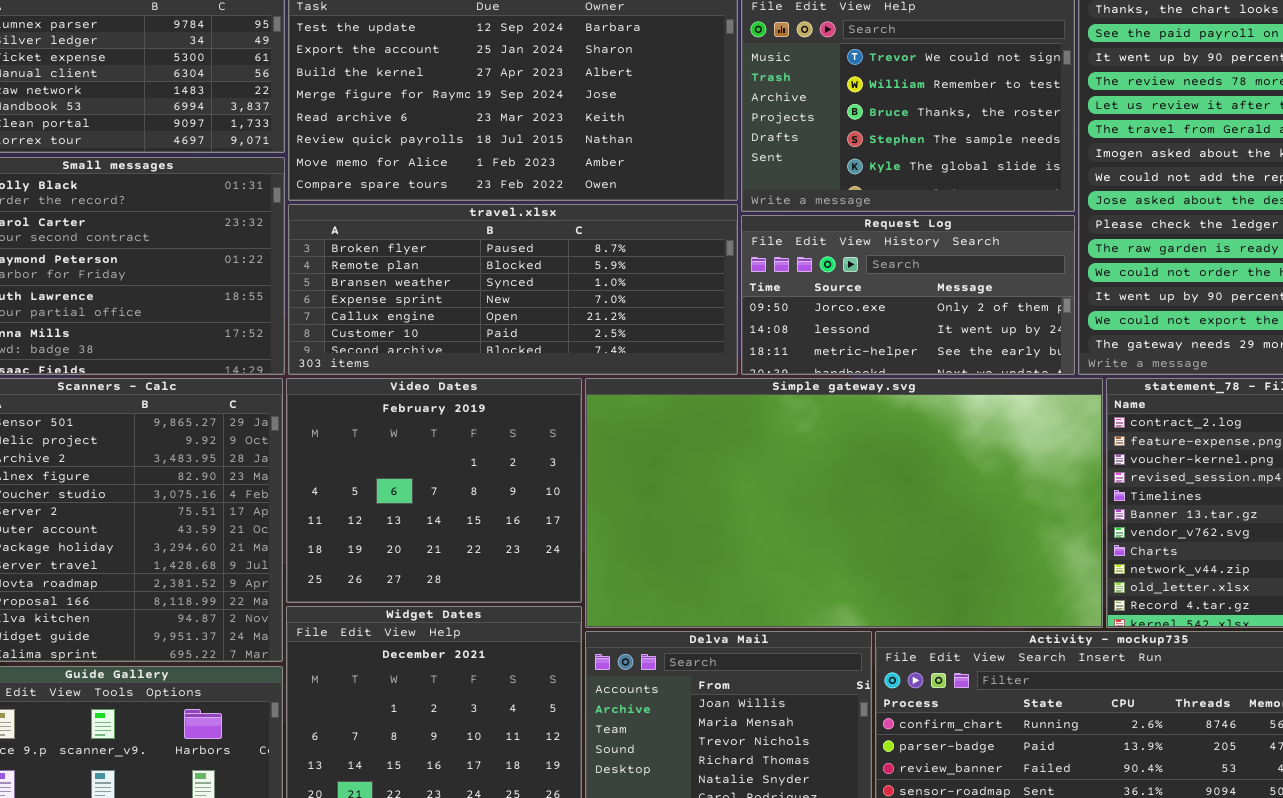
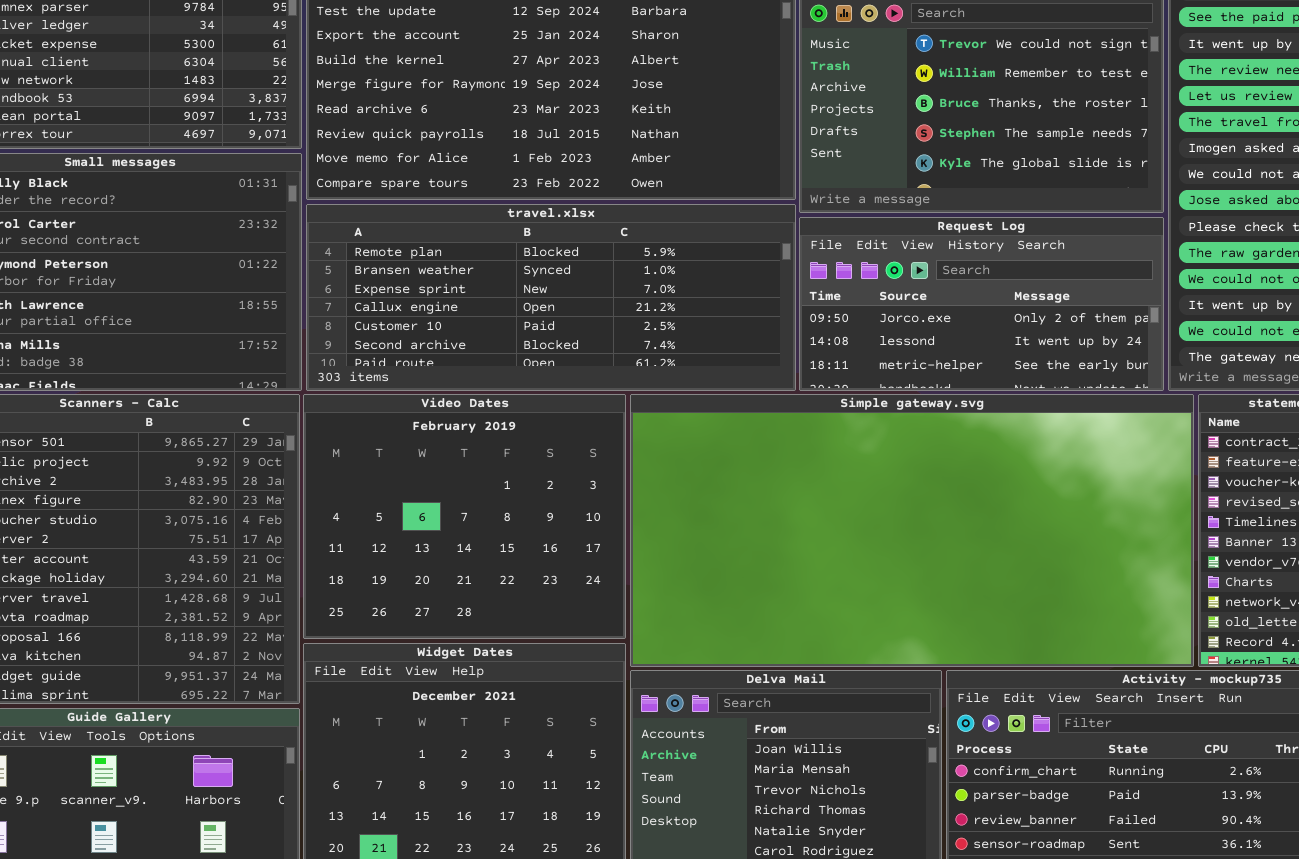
travel.xlsx: [288,204,738,375] -> [306,204,796,391], scrolled down 1 row

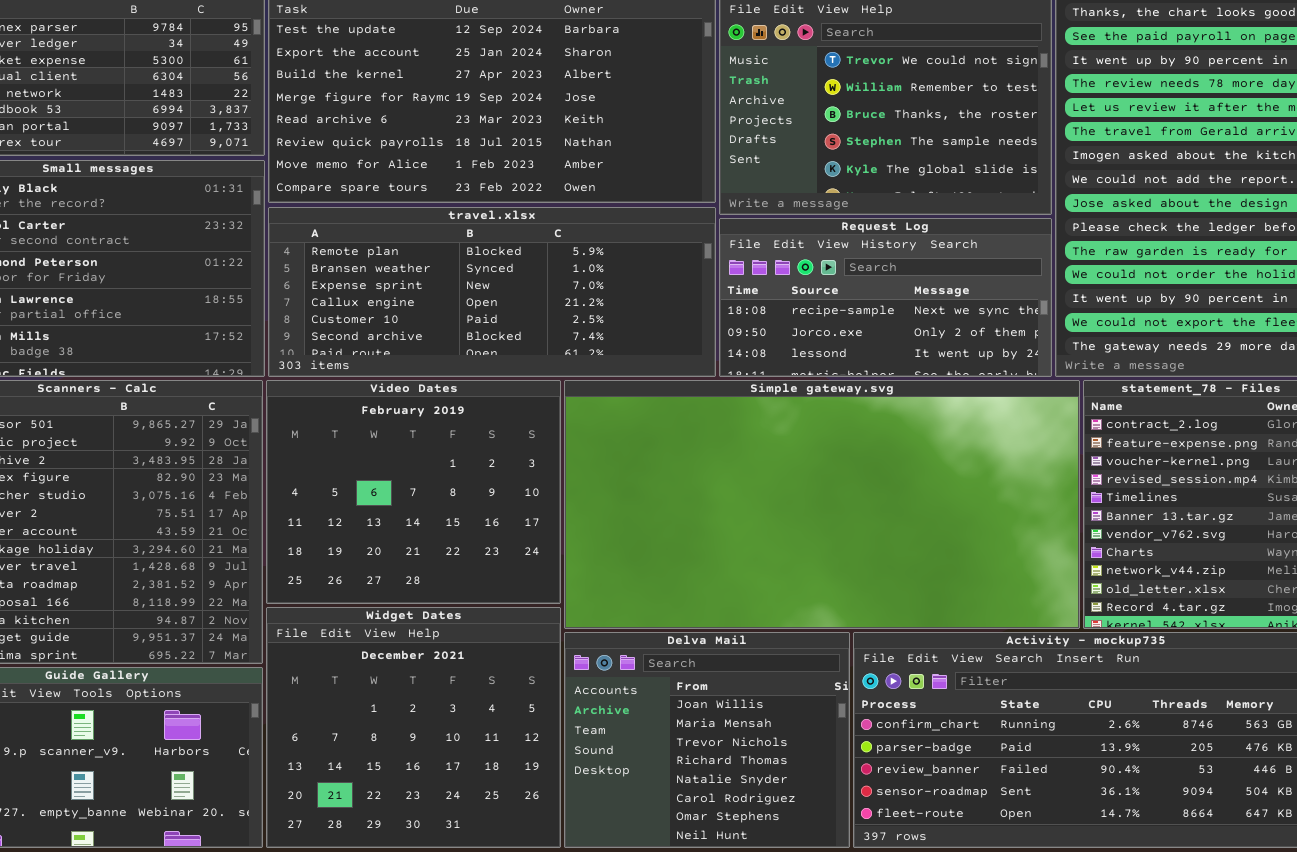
Request Log: [799,217,1164,391] -> [719,218,1052,377], scrolled up 1 row

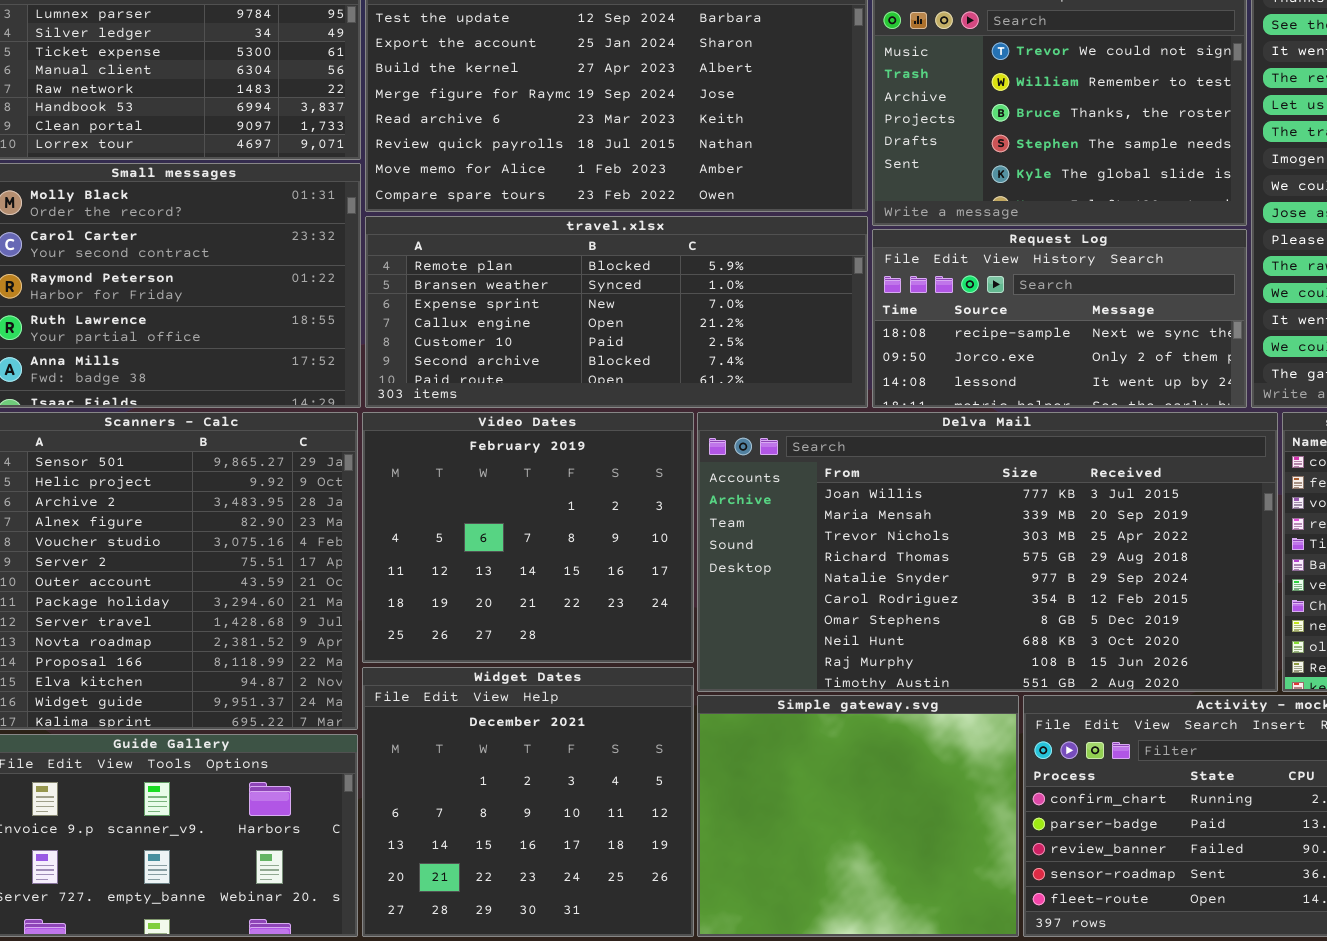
Simple gateway.svg: [564,380,1080,629] -> [697,695,1019,937], moved, resized
Delva Mail: [564,632,850,848] -> [697,412,1278,692], moved, resized

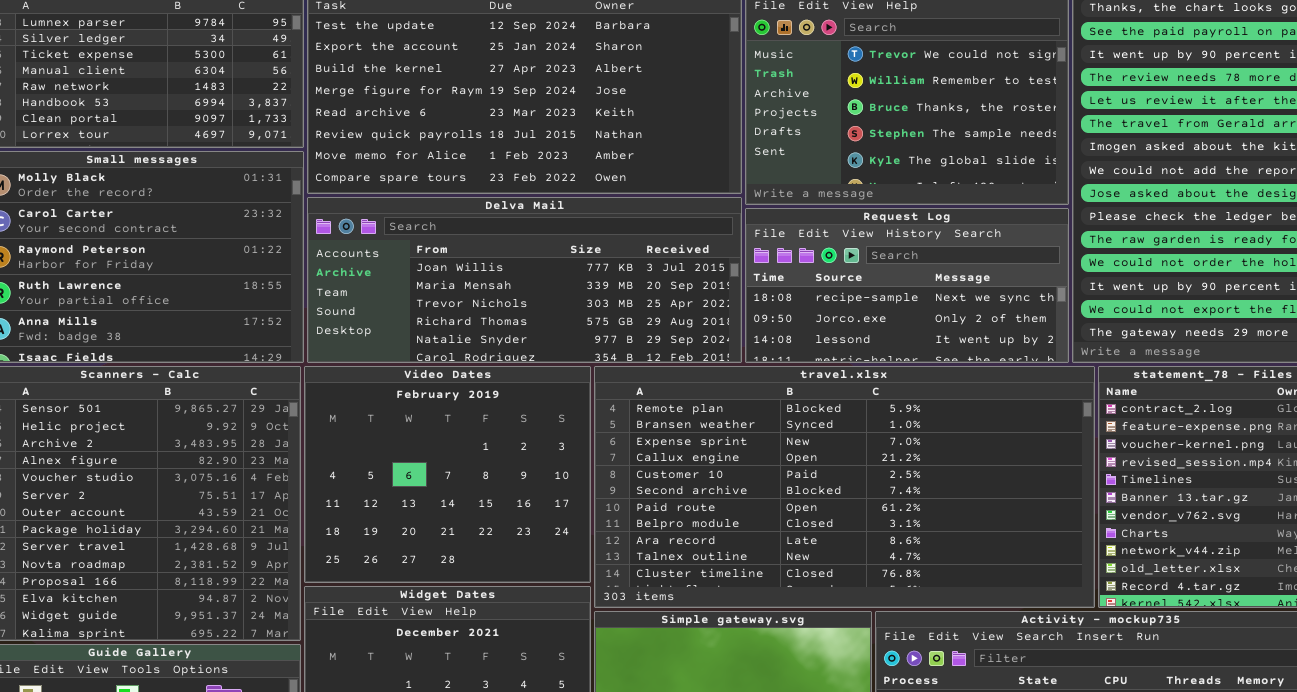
travel.xlsx: [365,216,868,408] -> [594,366,1095,608], moved, resized
Delva Mail: [697,412,1278,692] -> [307,197,742,363], moved, resized

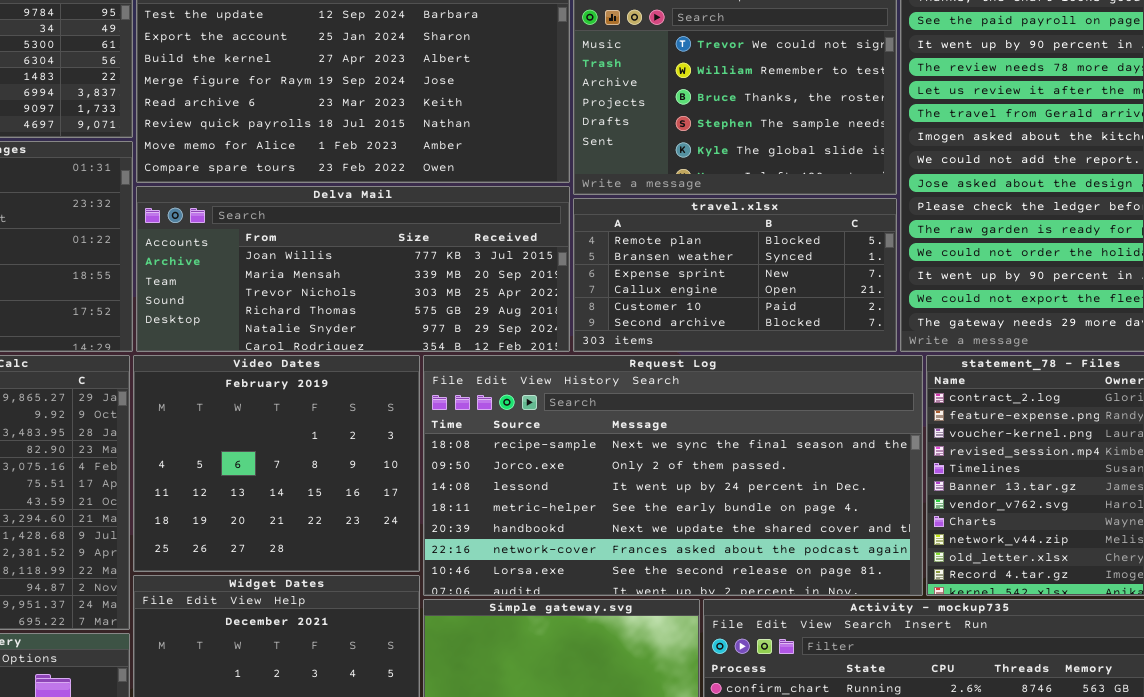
Request Log: [745,208,1069,363] -> [423,355,923,596], moved, resized
travel.xlsx: [594,366,1095,608] -> [573,198,897,352], moved, resized

